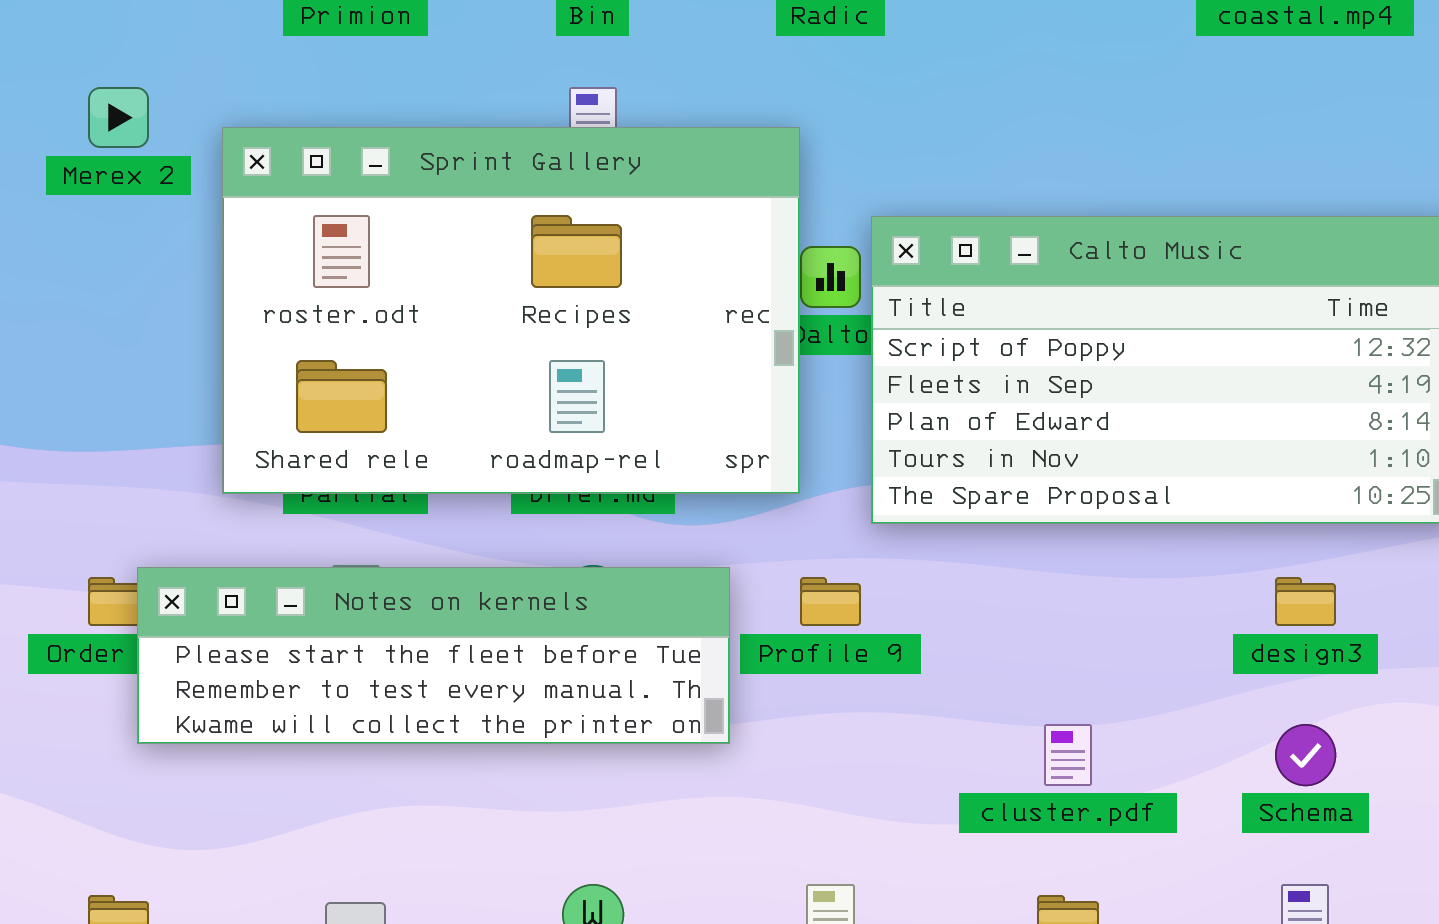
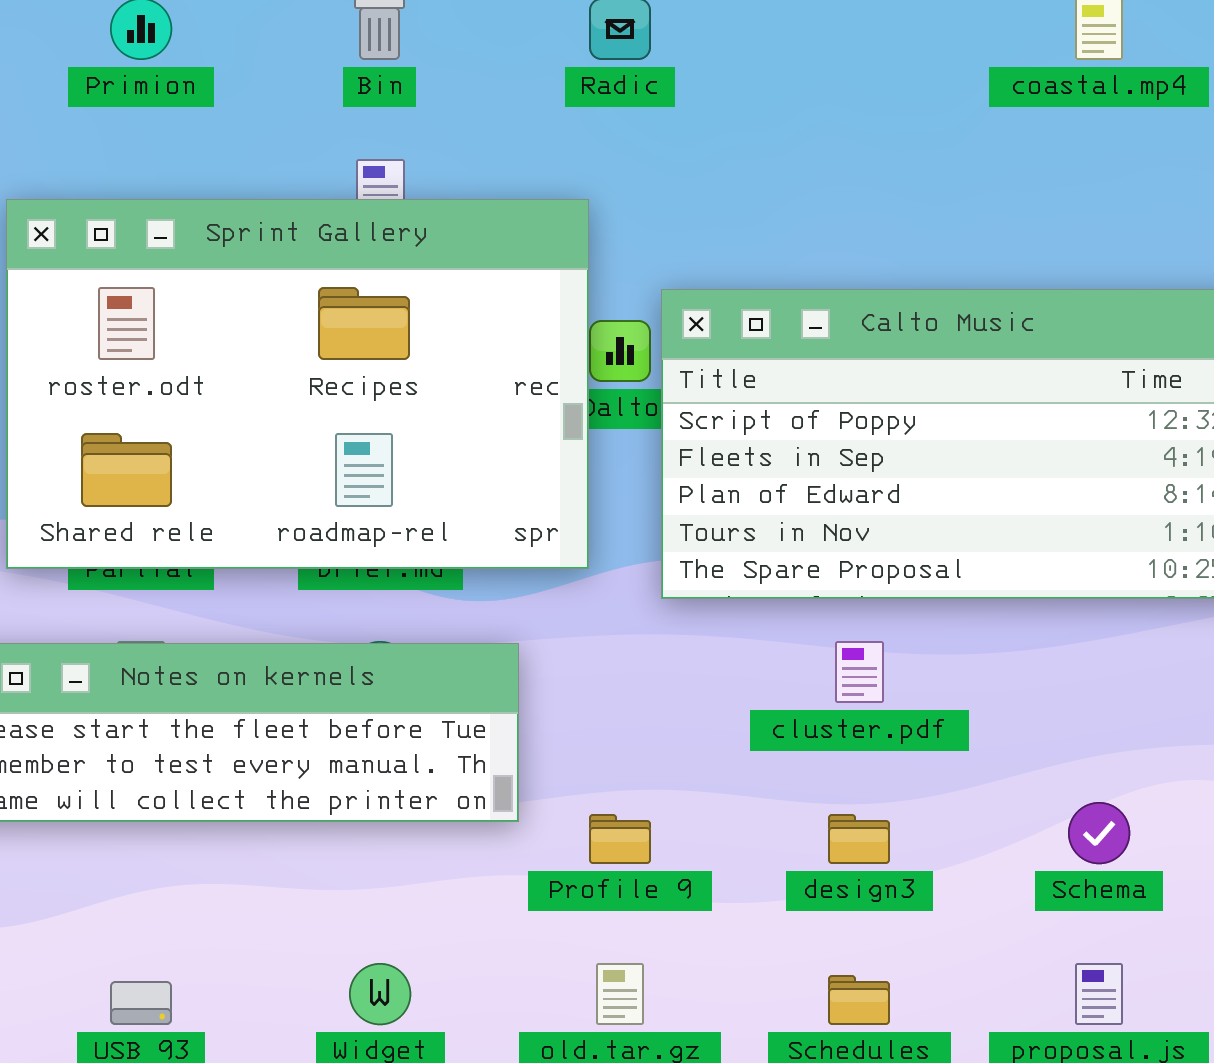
Profile 9: [800,577,861,626] -> [589,814,651,864], moved
design3: [1275,577,1336,626] -> [828,814,890,864], moved
cluster.pdf: [1044,724,1092,786] -> [835,641,884,703], moved

